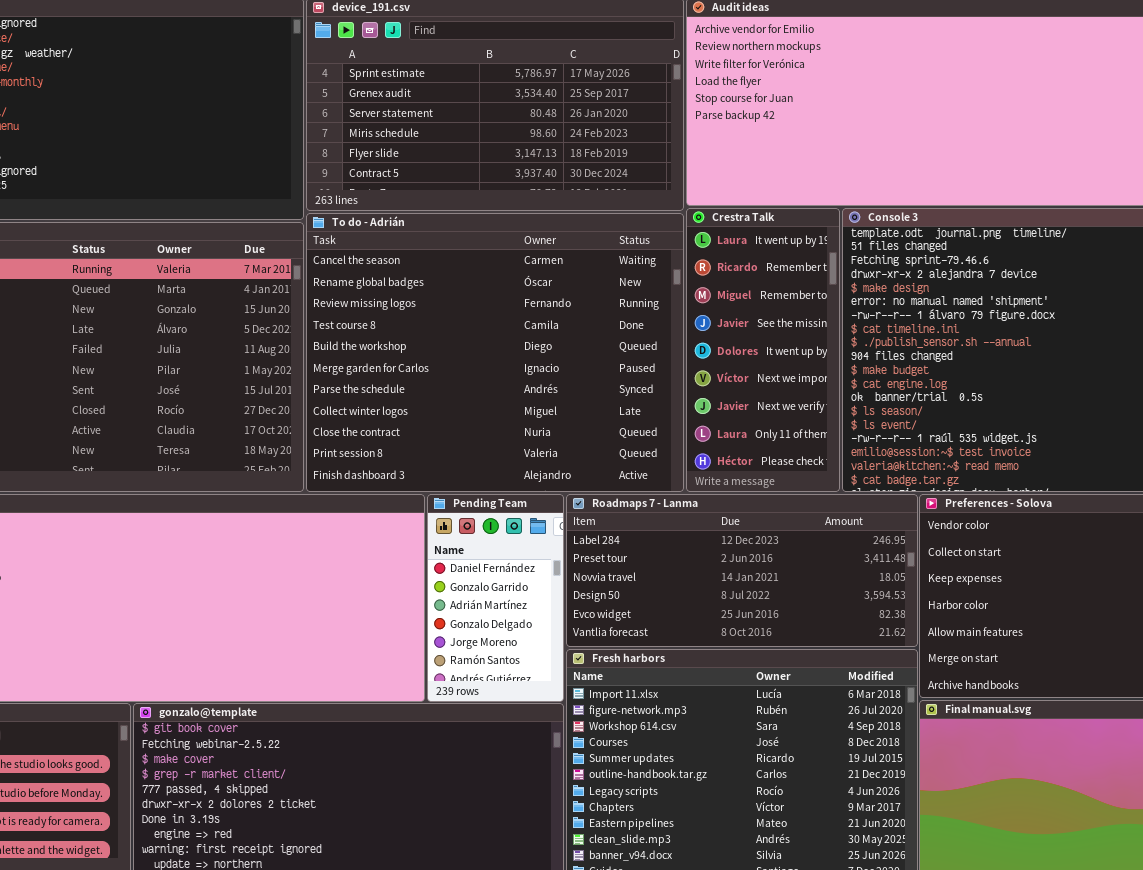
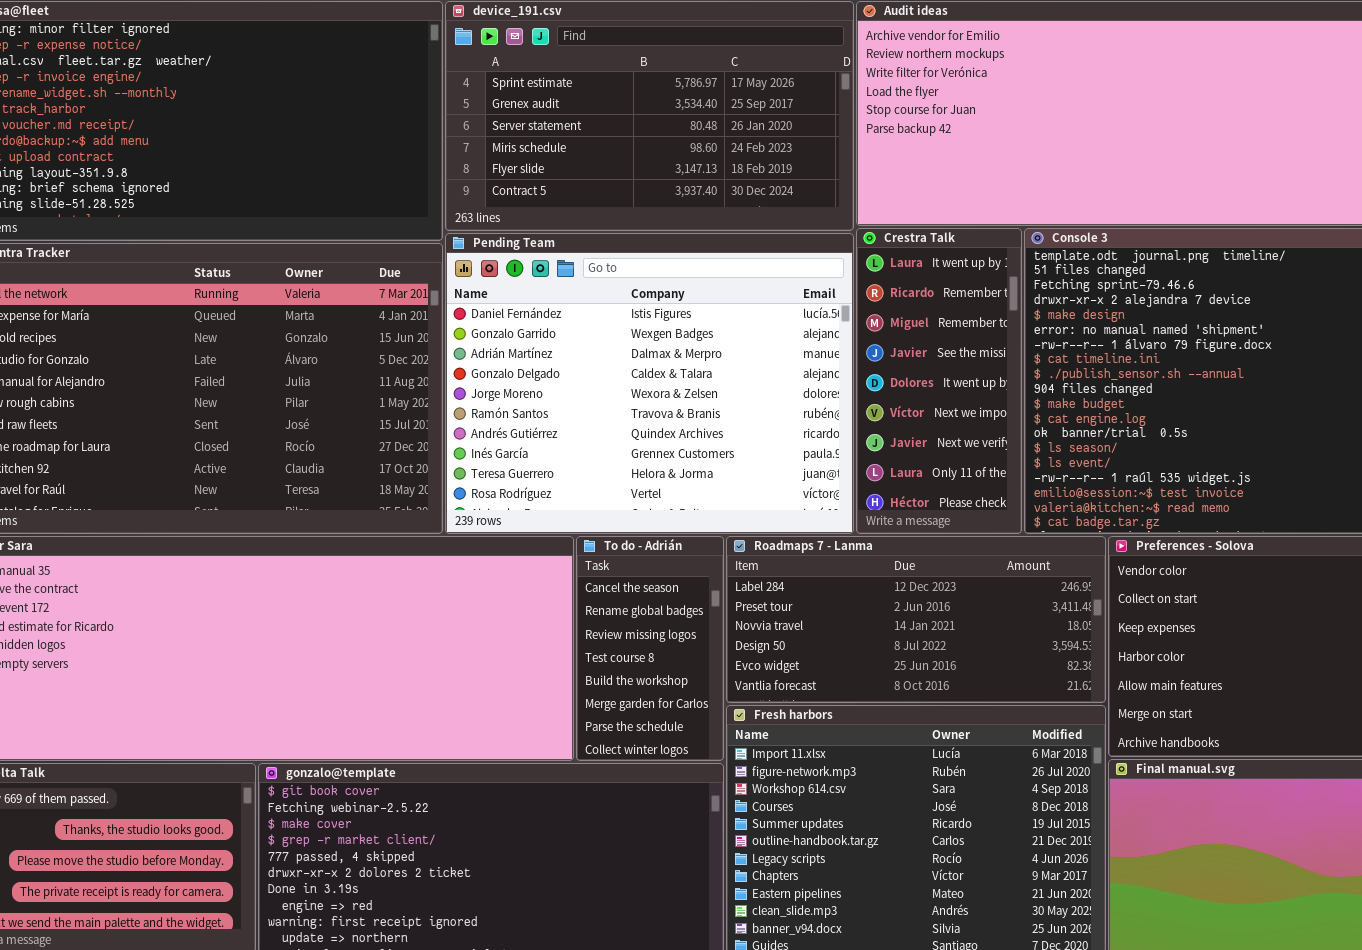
To do - Adrián: [306,213,684,492] -> [576,536,724,761], moved, resized
Pending Team: [427,494,564,702] -> [445,233,854,534], moved, resized

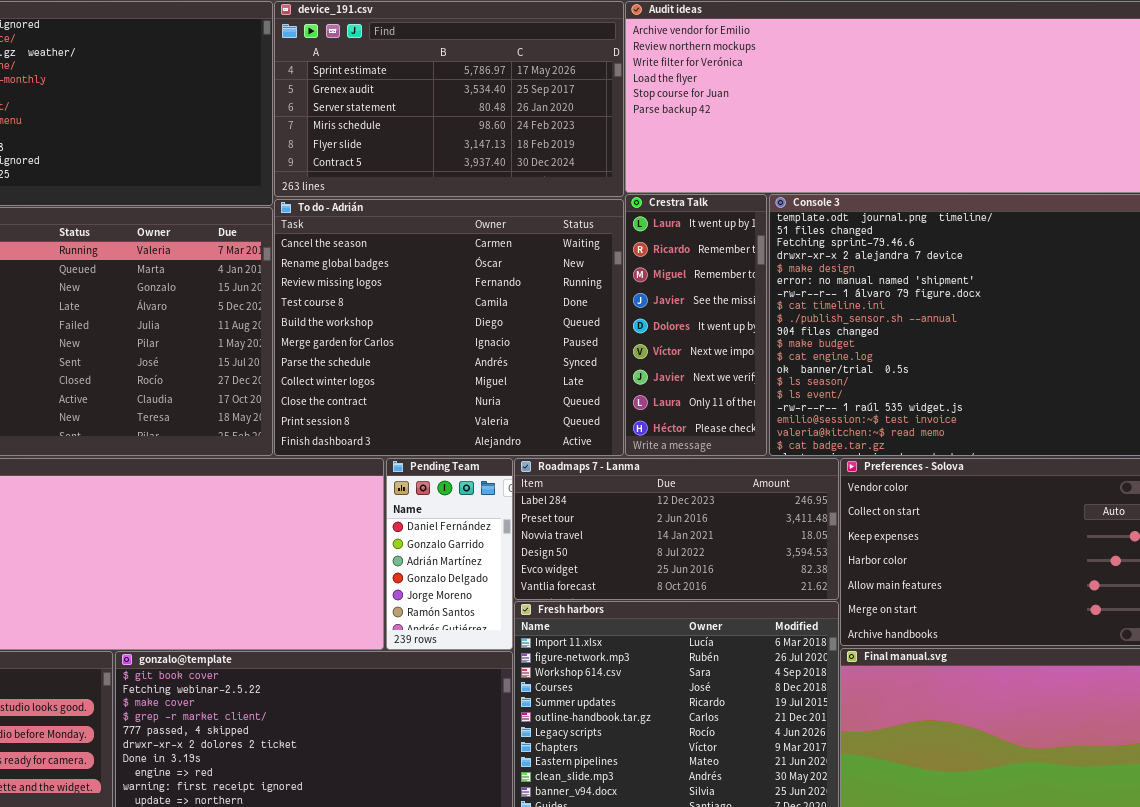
Pending Team: [445,233,854,534] -> [386,458,513,650], moved, resized
To do - Adrián: [576,536,724,761] -> [274,199,624,456], moved, resized

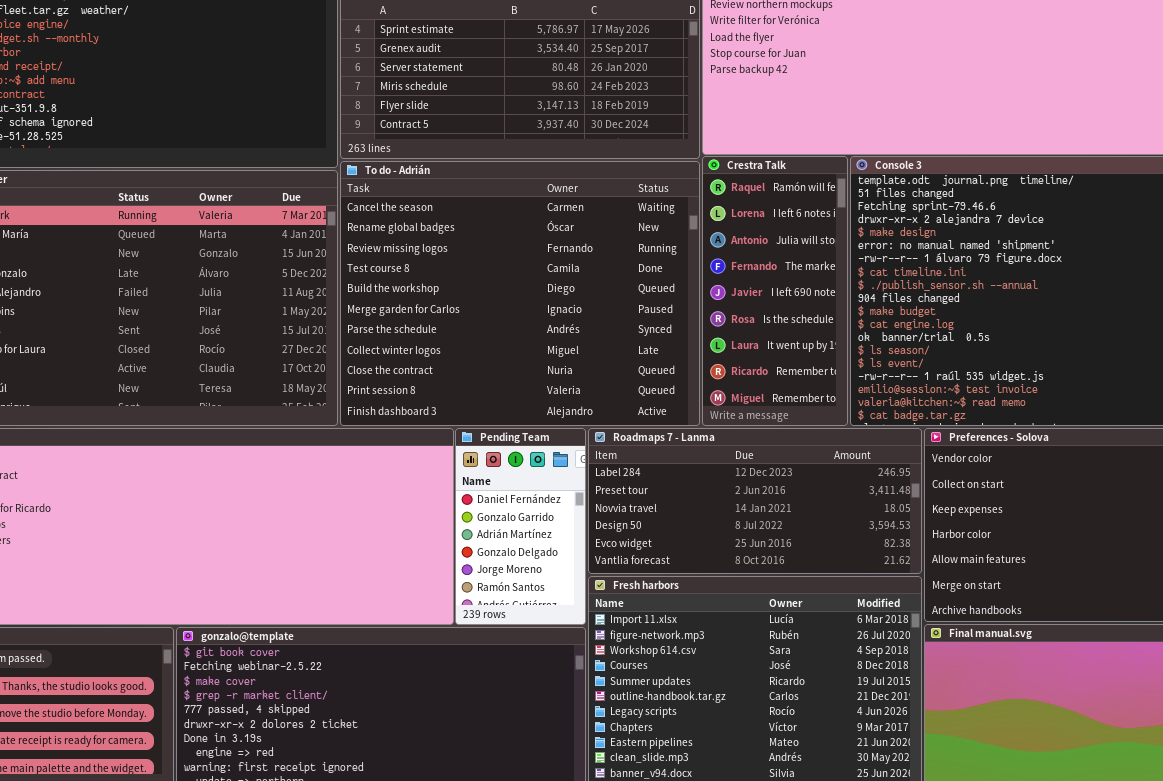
Crestra Talk: [625,194,767,456] -> [702,156,848,426], scrolled up 6 rows

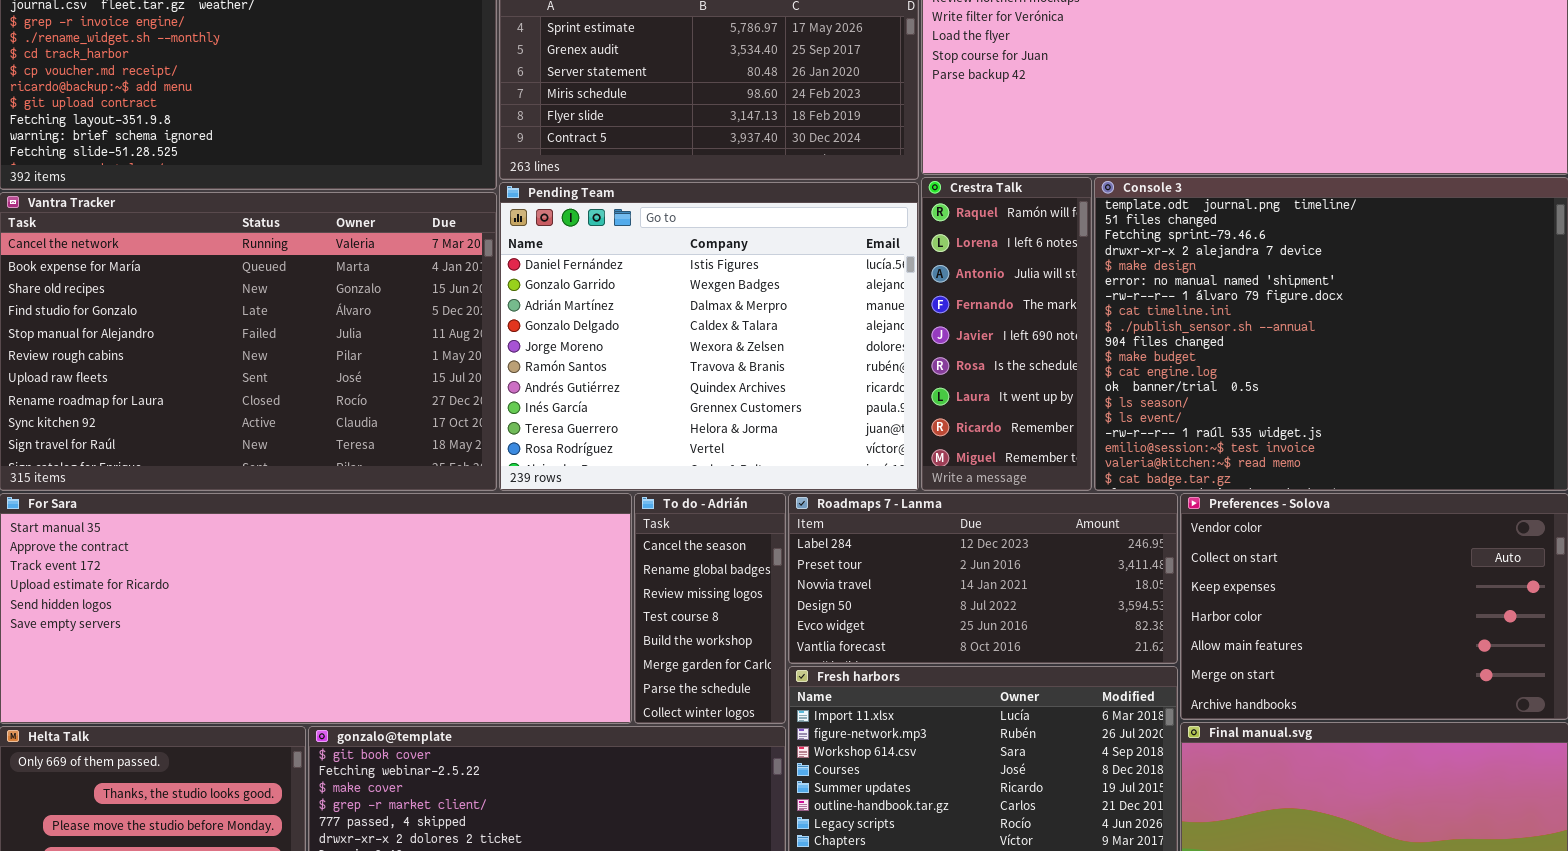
To do - Adrián: [340,161,700,426] -> [634,493,786,724], moved, resized
Pending Team: [455,428,586,625] -> [499,182,919,491], moved, resized

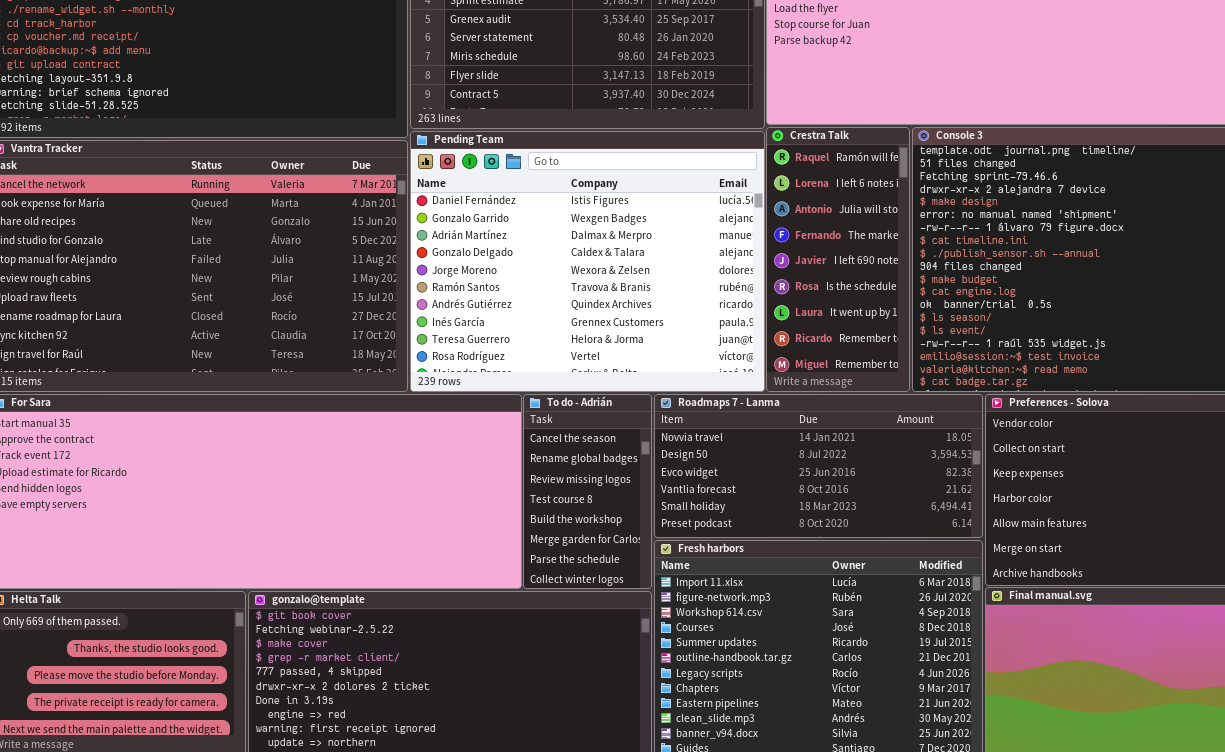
Roadmaps 7 - Lanma: [788,493,1178,664] -> [654,394,983,538], scrolled down 2 rows

